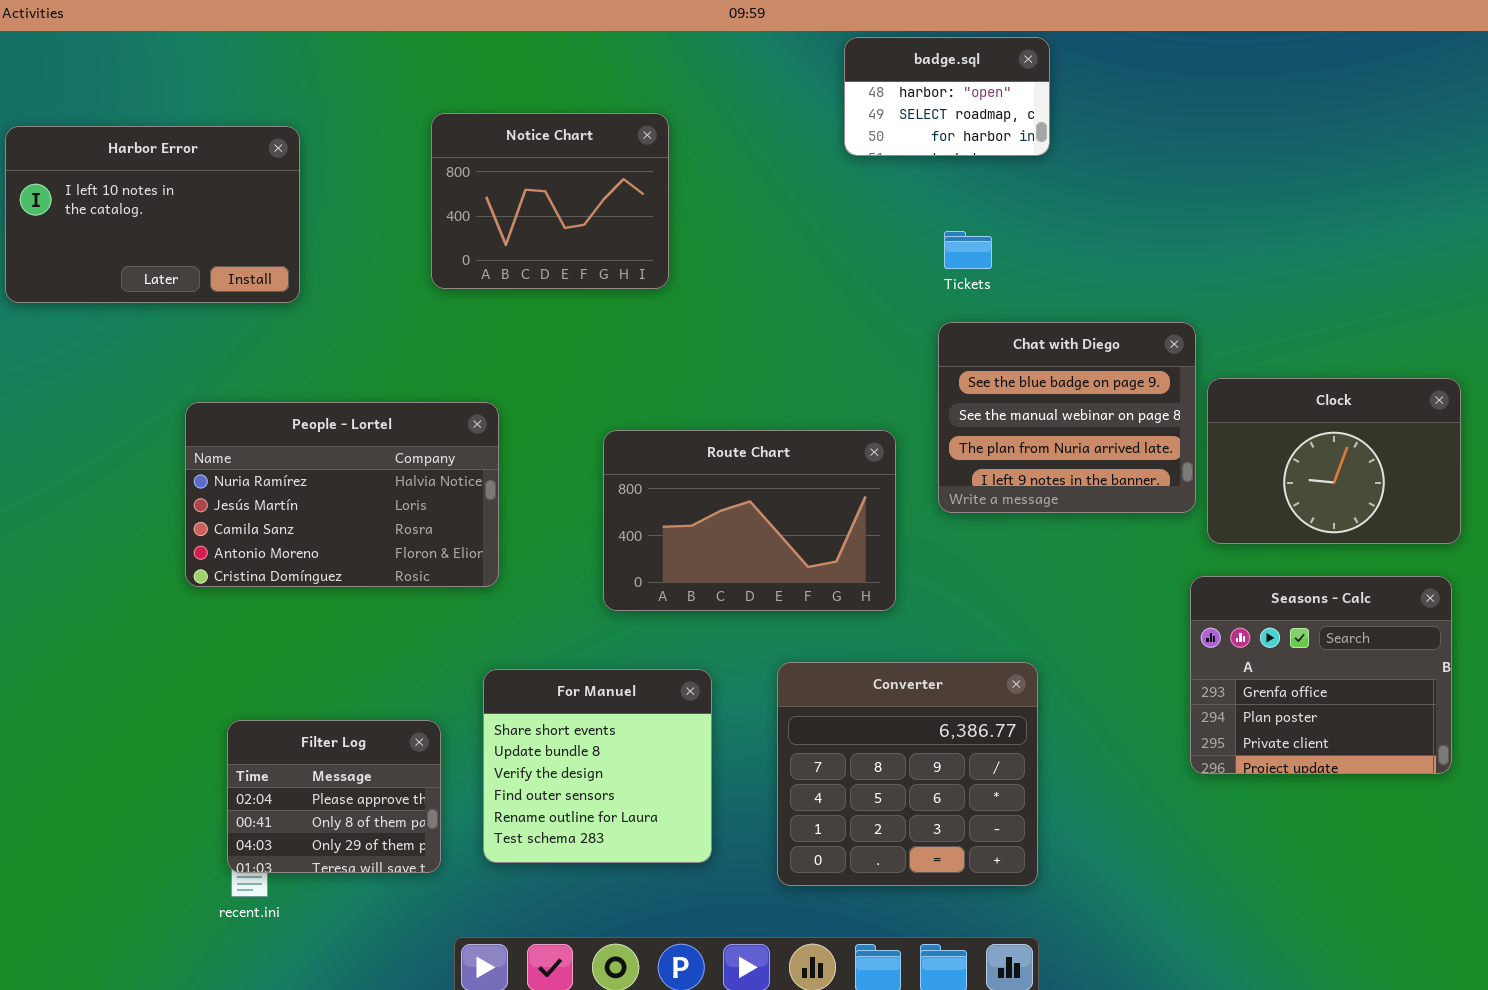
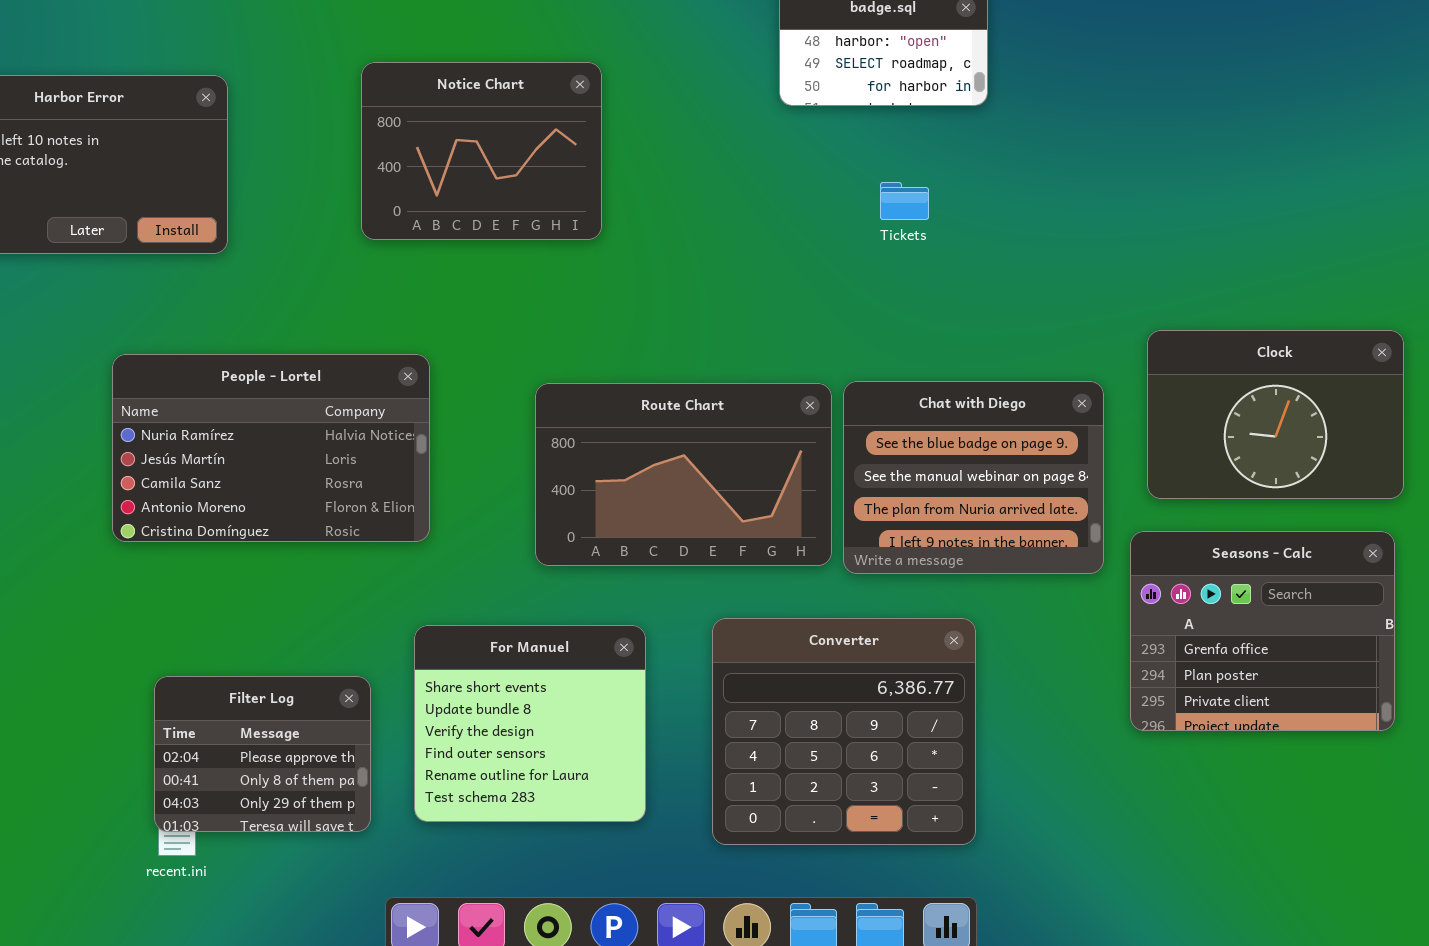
Chat with Diego: [938,322,1196,513] -> [843,381,1104,574], moved

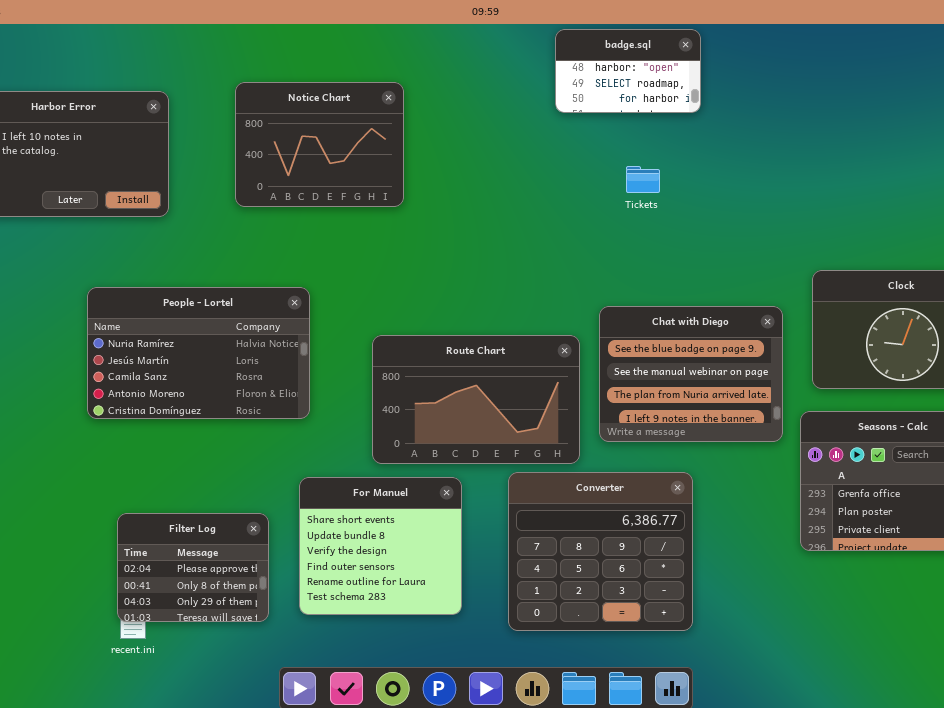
Notice Chart: [361,62,602,240] -> [235,82,404,207], moved
Route Chart: [535,383,832,566] -> [372,335,580,464], moved

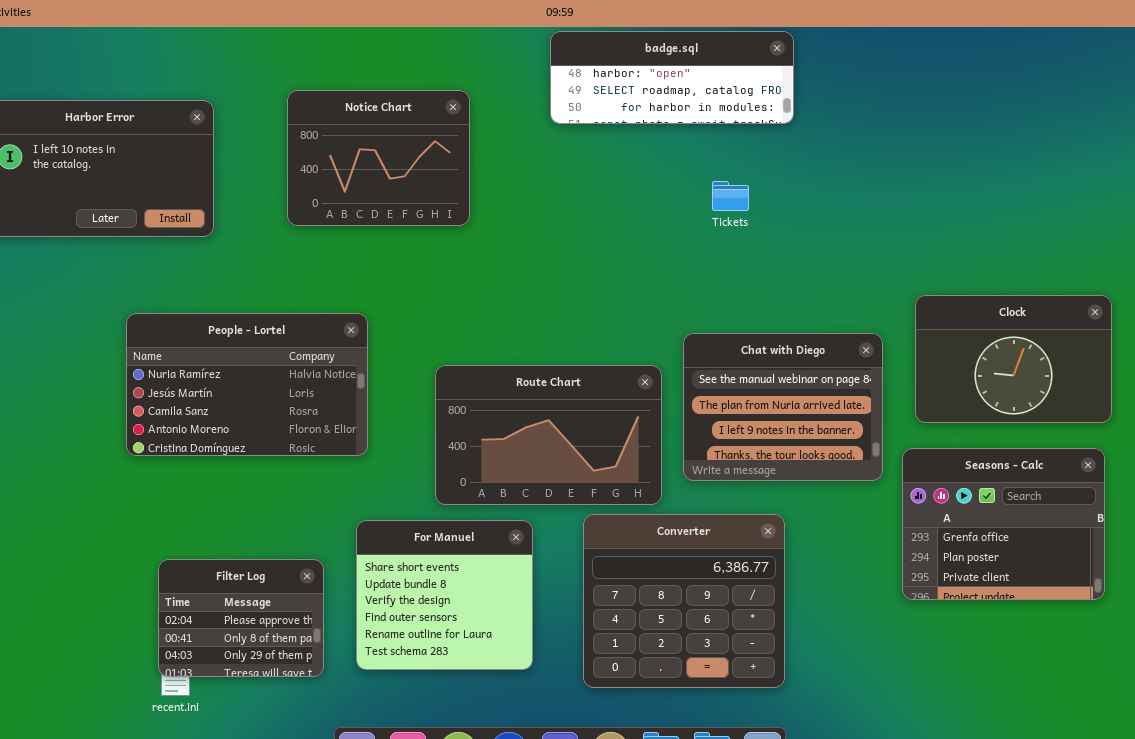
badge.sql: [555,29,701,113] -> [550,31,794,124], resized
Chat with Diego: [599,306,783,442] -> [683,333,883,481], scrolled down 1 row

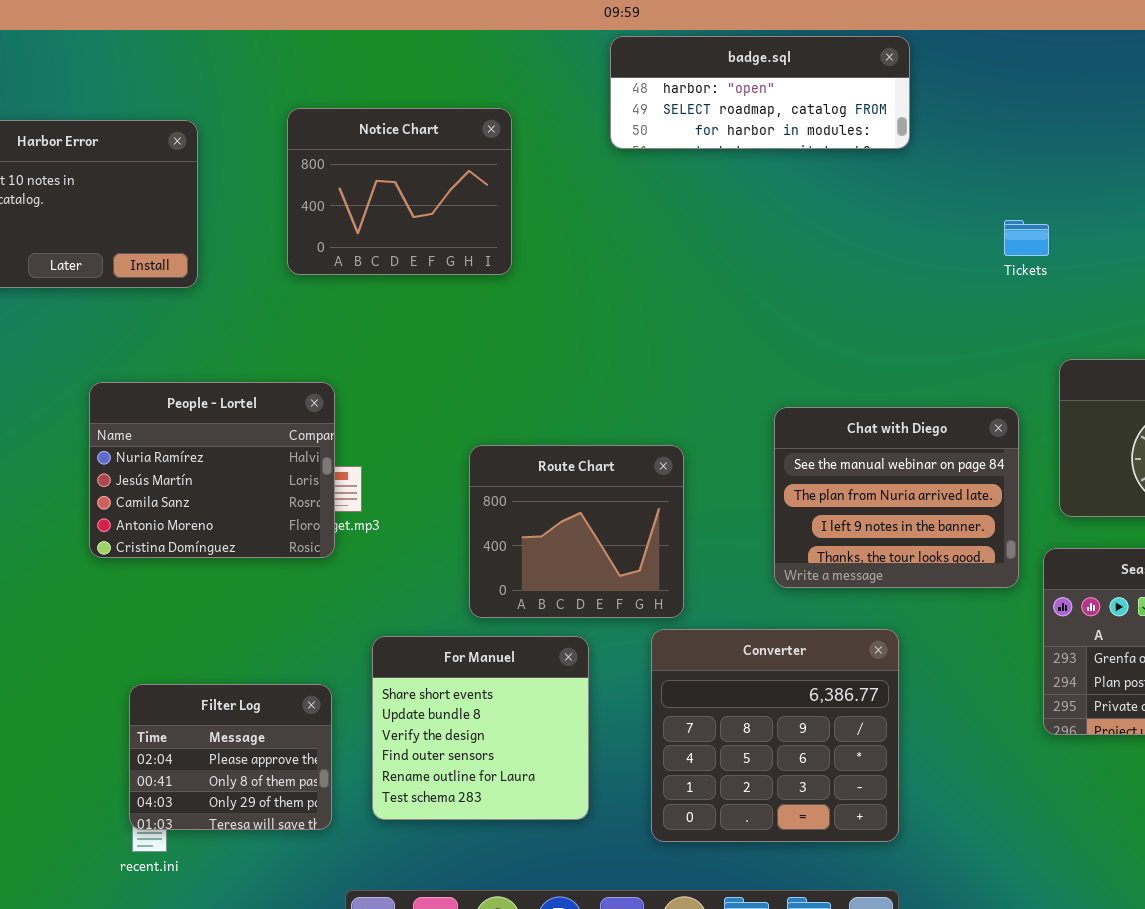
Tickets: [712,181,749,211] -> [1004,220,1049,256], moved
People - Lortel: [126,313,368,456] -> [89,382,335,558], resized
Route Chart: [435,365,662,505] -> [469,445,684,618], resized

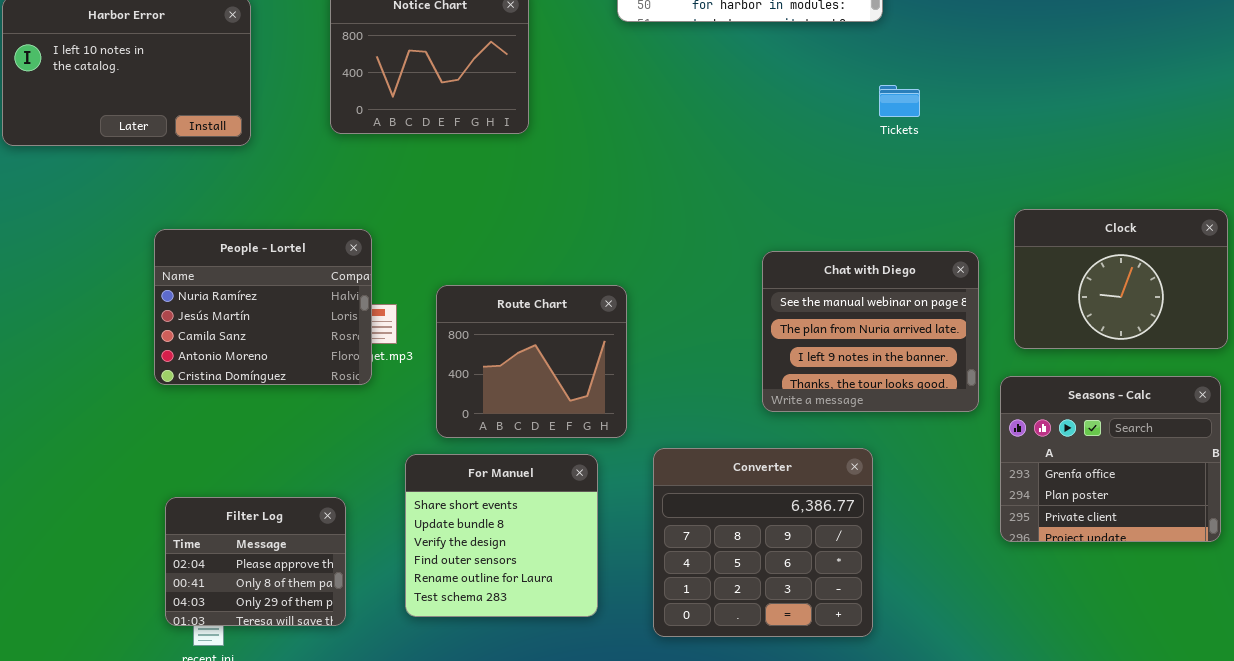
Tickets: [1004,220,1049,256] -> [879,85,920,117], moved
Route Chart: [469,445,684,618] -> [436,285,627,438], moved
Filter Log: [129,684,332,830] -> [165,497,346,626], moved

